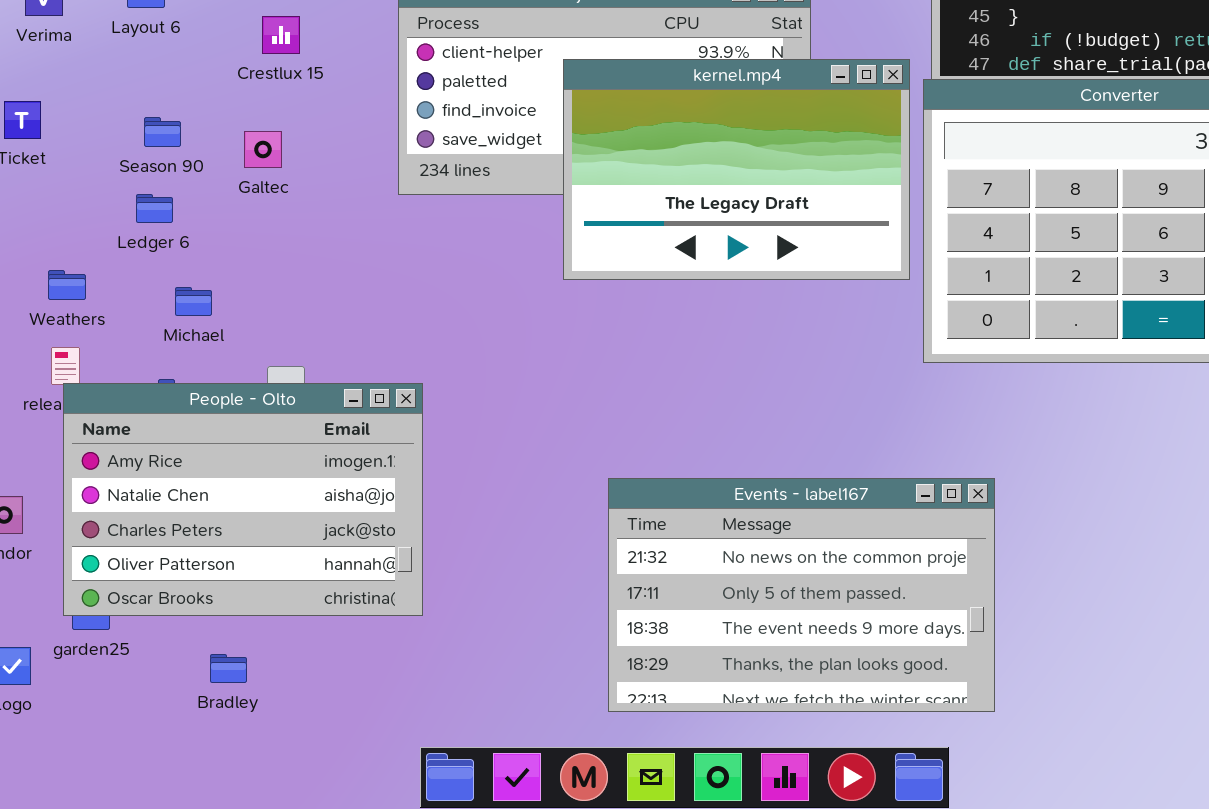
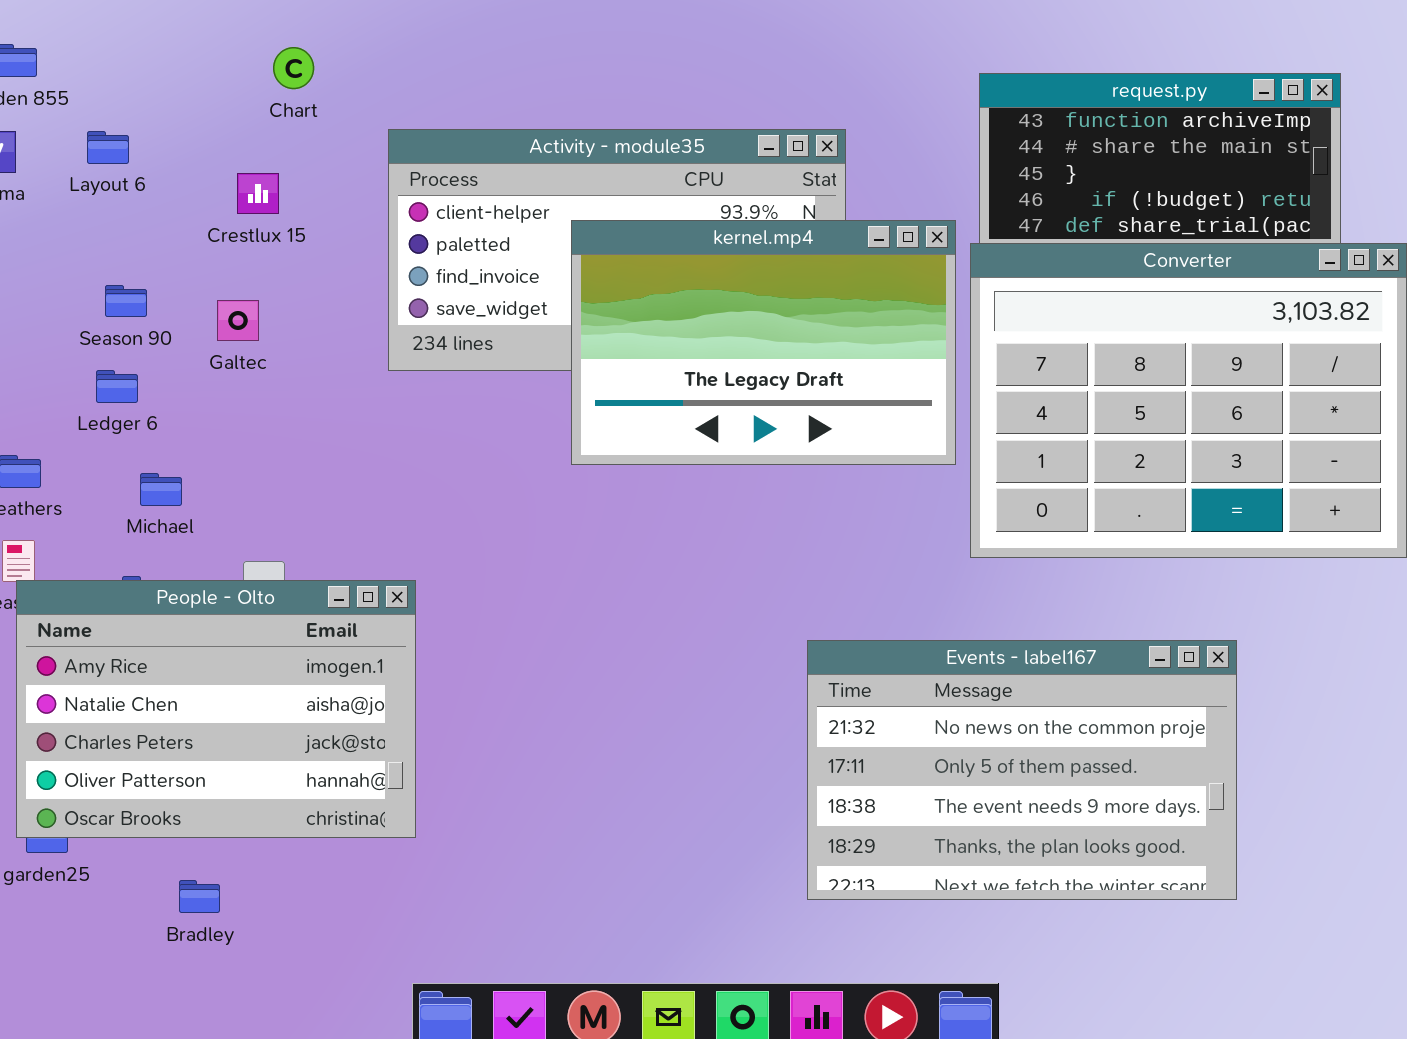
Events - label167: [608,478,995,712] -> [807,640,1237,900], moved

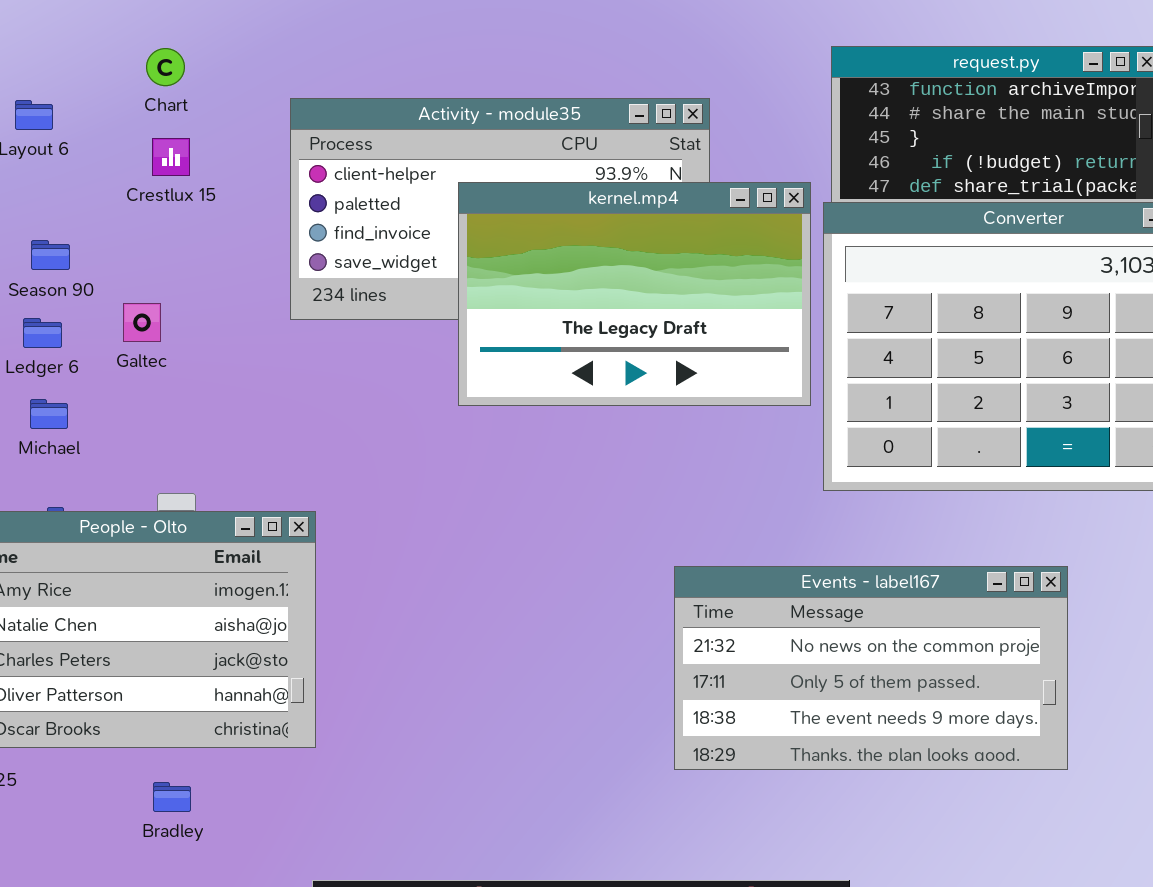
Chart: [273,47,314,89] -> [146,48,185,86], moved
Galtec: [217,300,259,341] -> [123,303,161,342], moved
Michael: [140,473,182,506] -> [30,399,68,429], moved
Events - label167: [807,640,1237,900] -> [674,566,1068,770], resized
Bradley: [179,880,220,913] -> [153,782,191,812], moved

